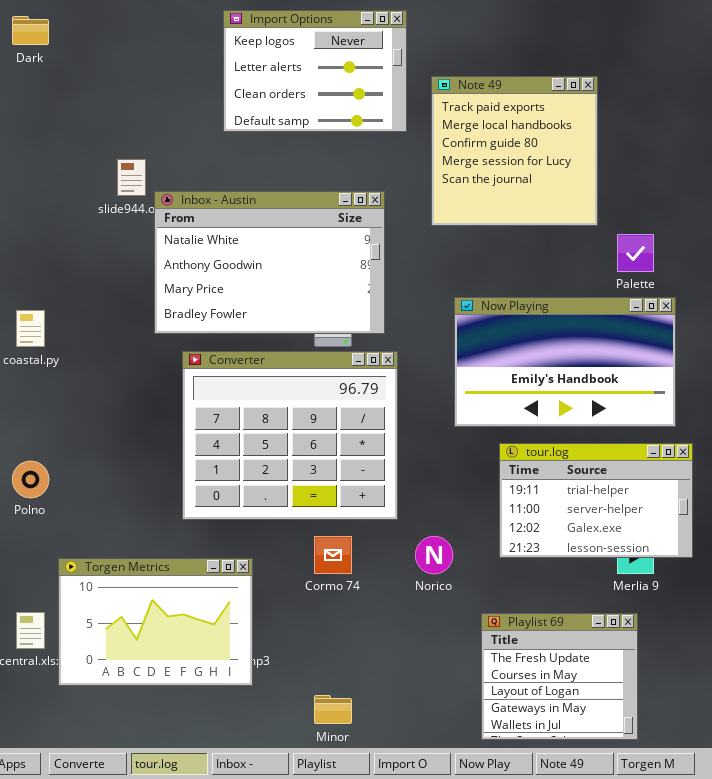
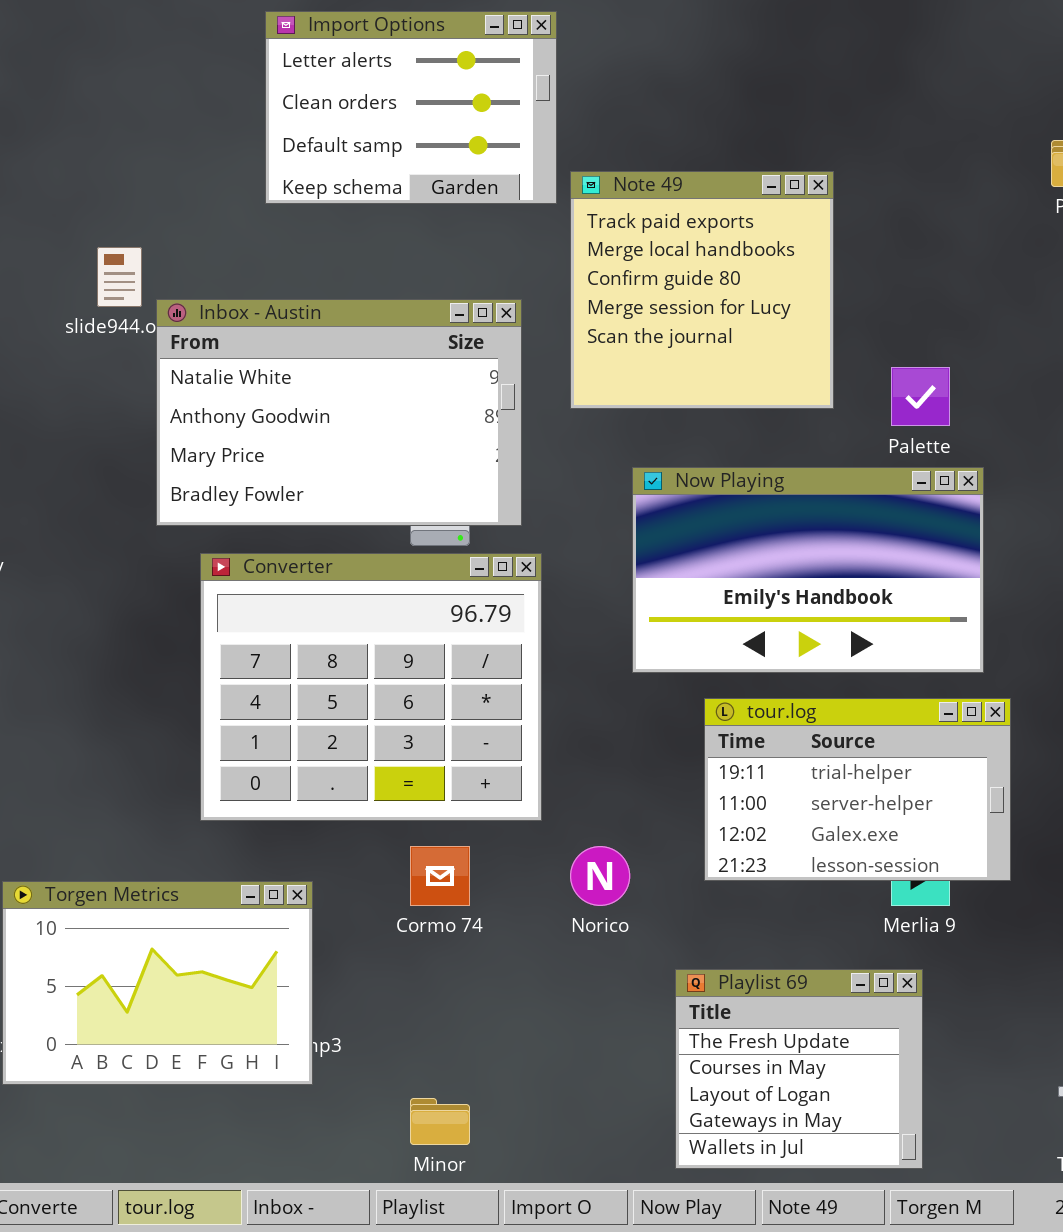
Import Options: [223,10,407,132] -> [265,11,557,204], scrolled down 1 row
Note 49: [431,76,598,226] -> [570,171,834,409], moved

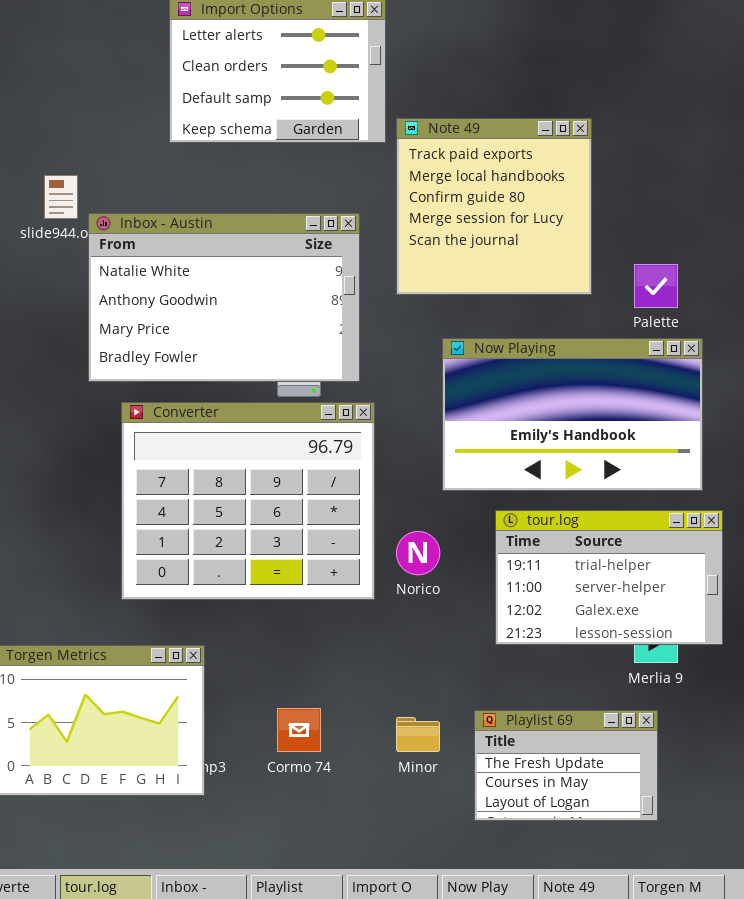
Cormo 74: [410,846,470,906] -> [277,708,321,752], moved
Norico: [570,846,630,906] -> [396,531,440,575], moved
Playlist 69: [675,969,923,1169] -> [474,710,658,821], resized
Minor: [410,1098,470,1145] -> [396,717,440,752], moved

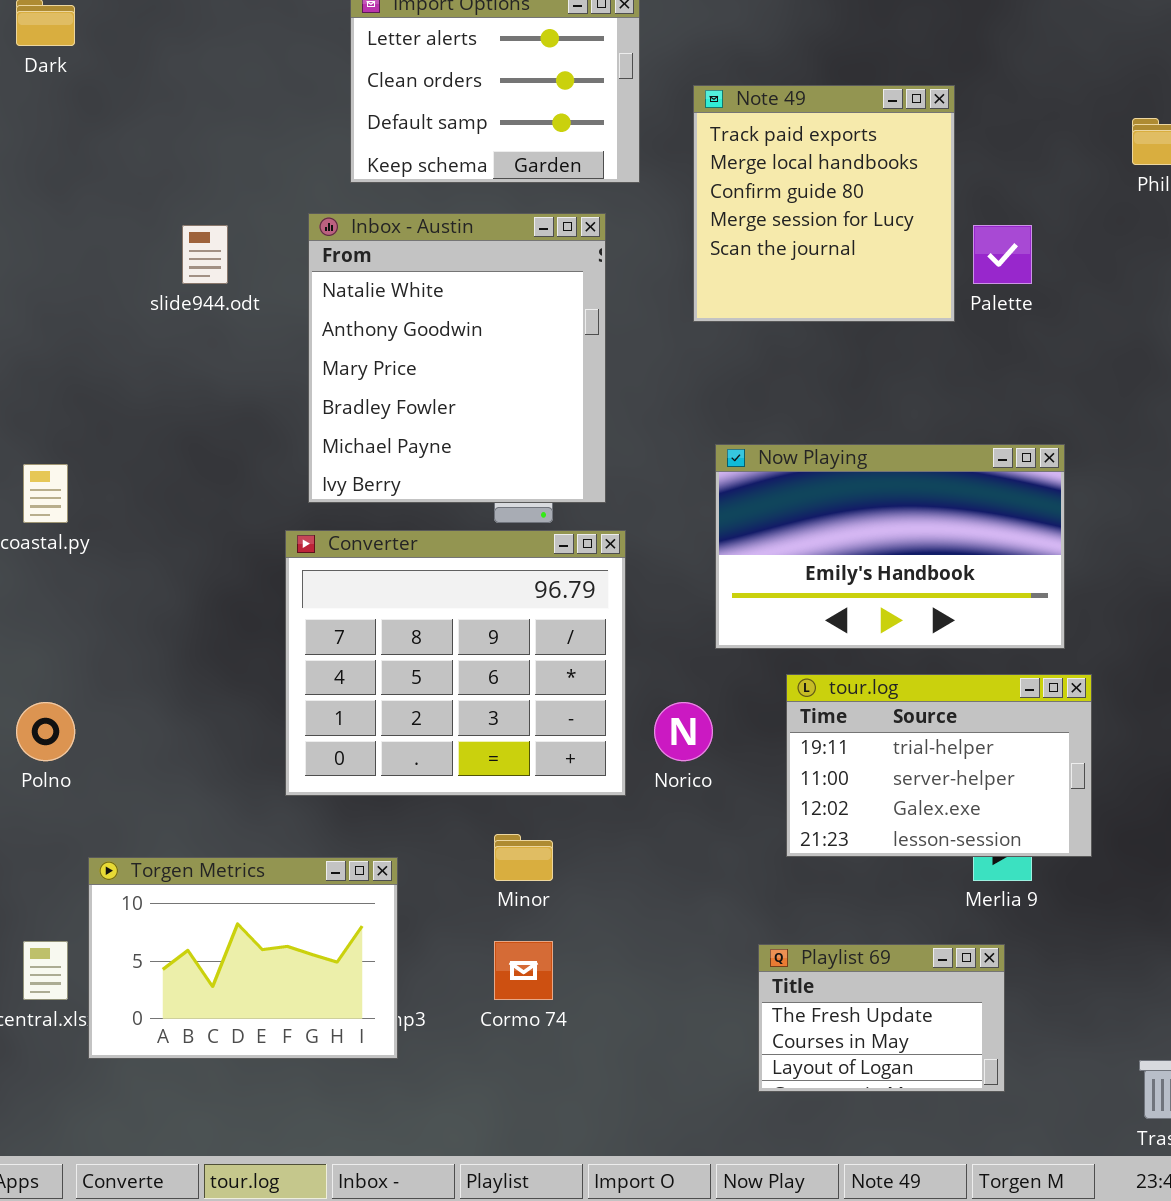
Note 49: [396,118,592,295] -> [693,85,955,322], moved
Inbox - Austin: [88,213,360,382] -> [308,213,606,503], resized
Palette: [634,264,678,308] -> [973,225,1032,284], moved
Minor: [396,717,440,752] -> [494,834,553,881], moved

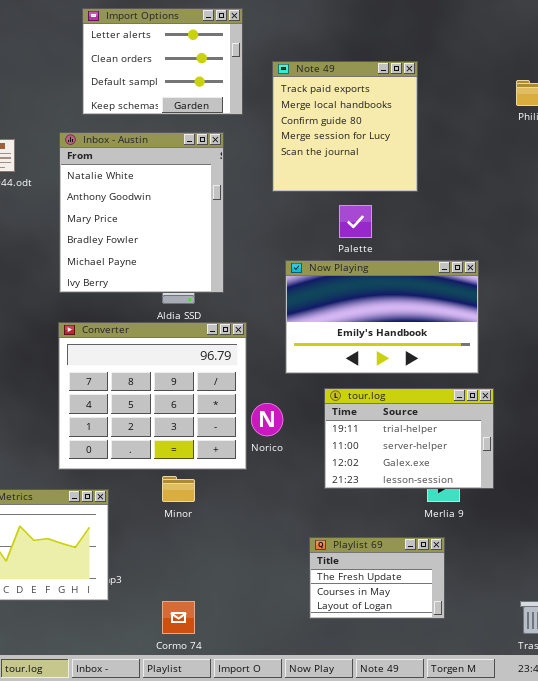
Palette: [973,225,1032,284] -> [339,205,372,238], moved
Converter: [285,530,626,796] -> [58,322,247,470], moved
Cormo 74: [494,941,553,1000] -> [162,601,195,634], moved

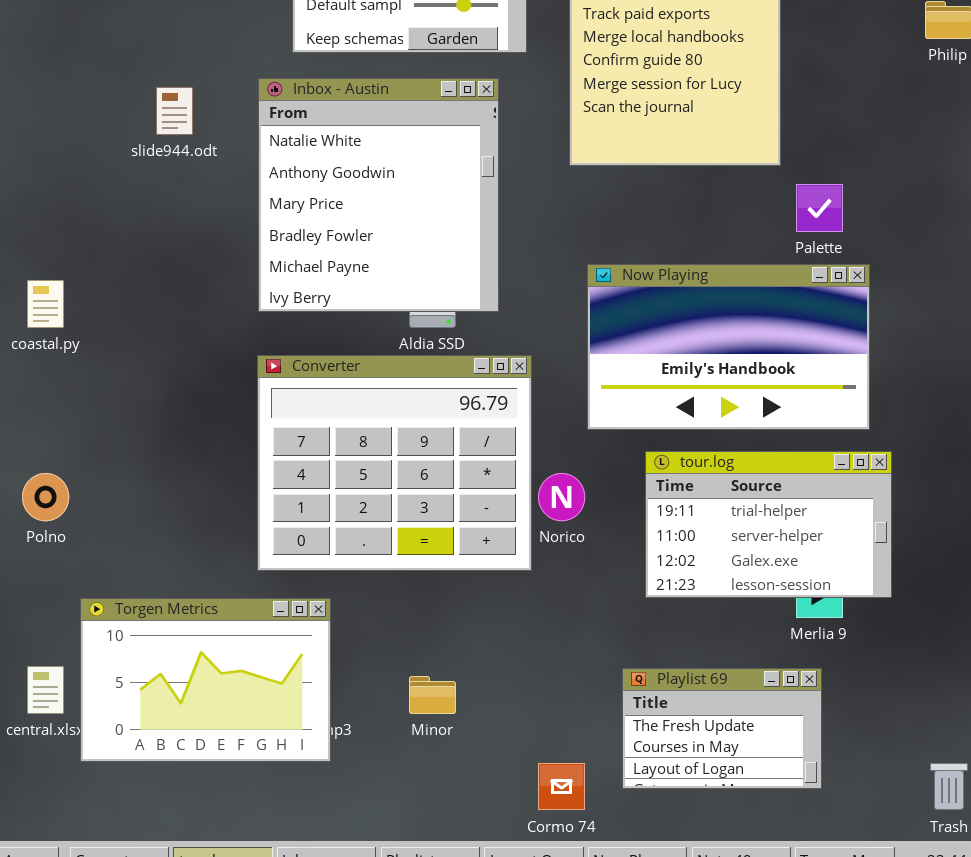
Palette: [339,205,372,238] -> [796,184,843,232], moved
Minor: [162,476,195,502] -> [409,676,456,714], moved
Cormo 74: [162,601,195,634] -> [538,763,585,810], moved

